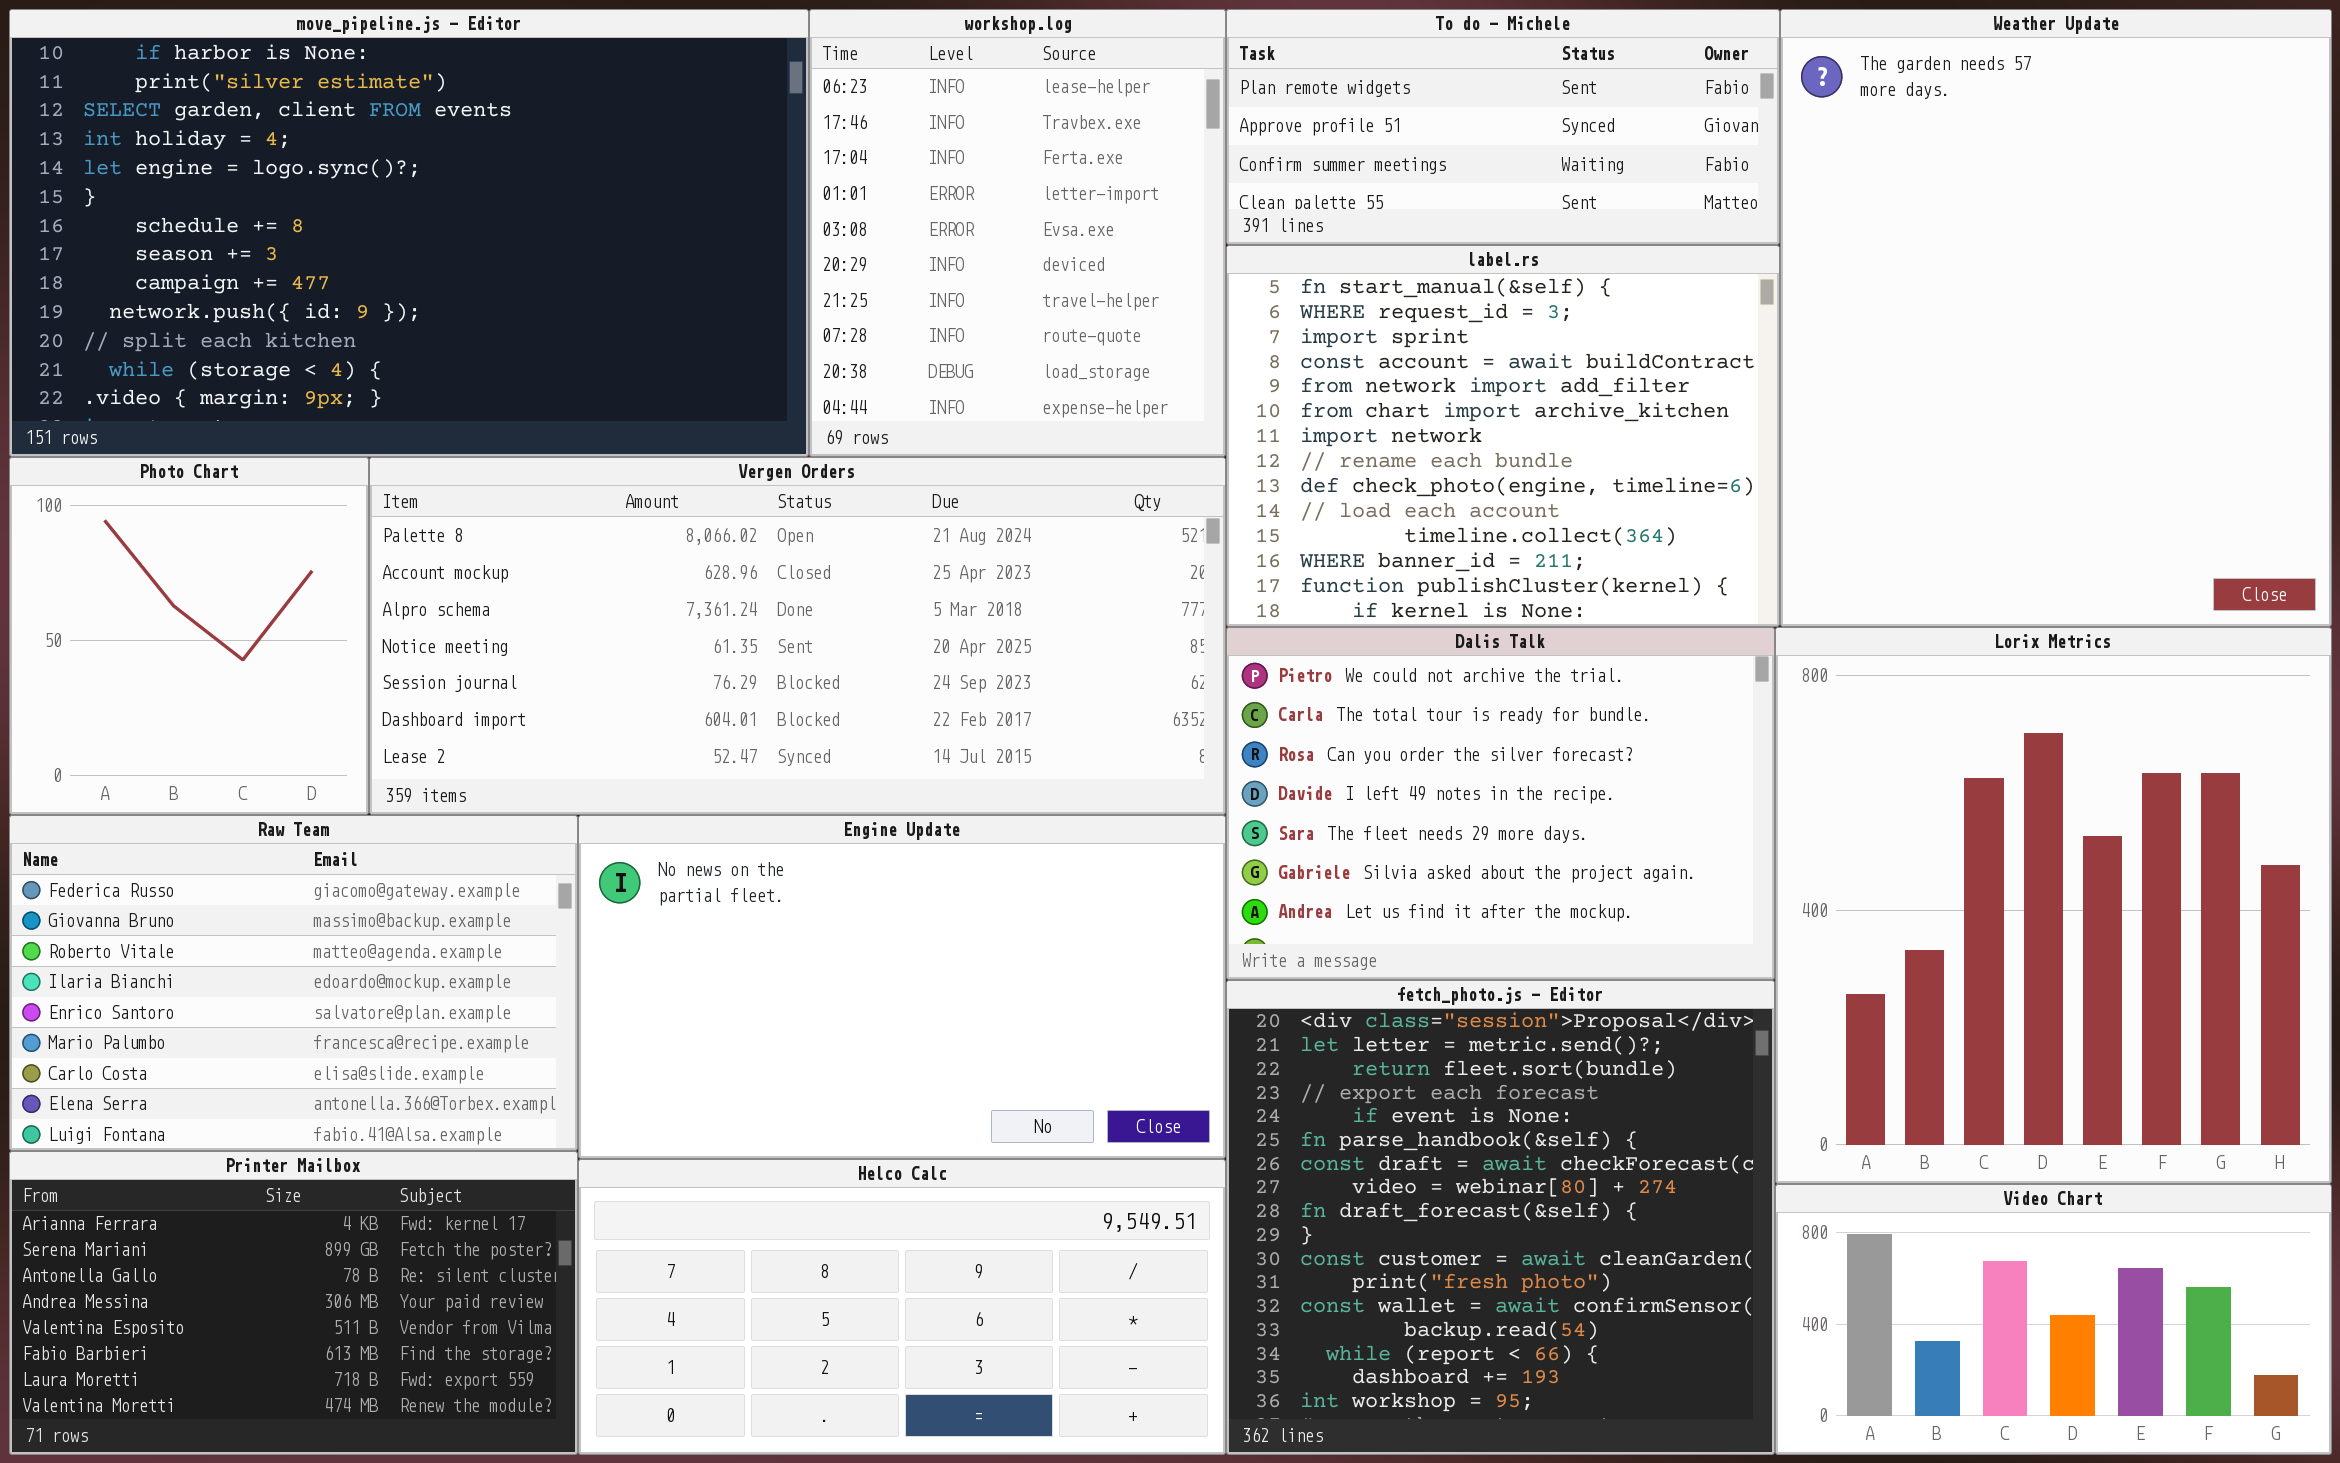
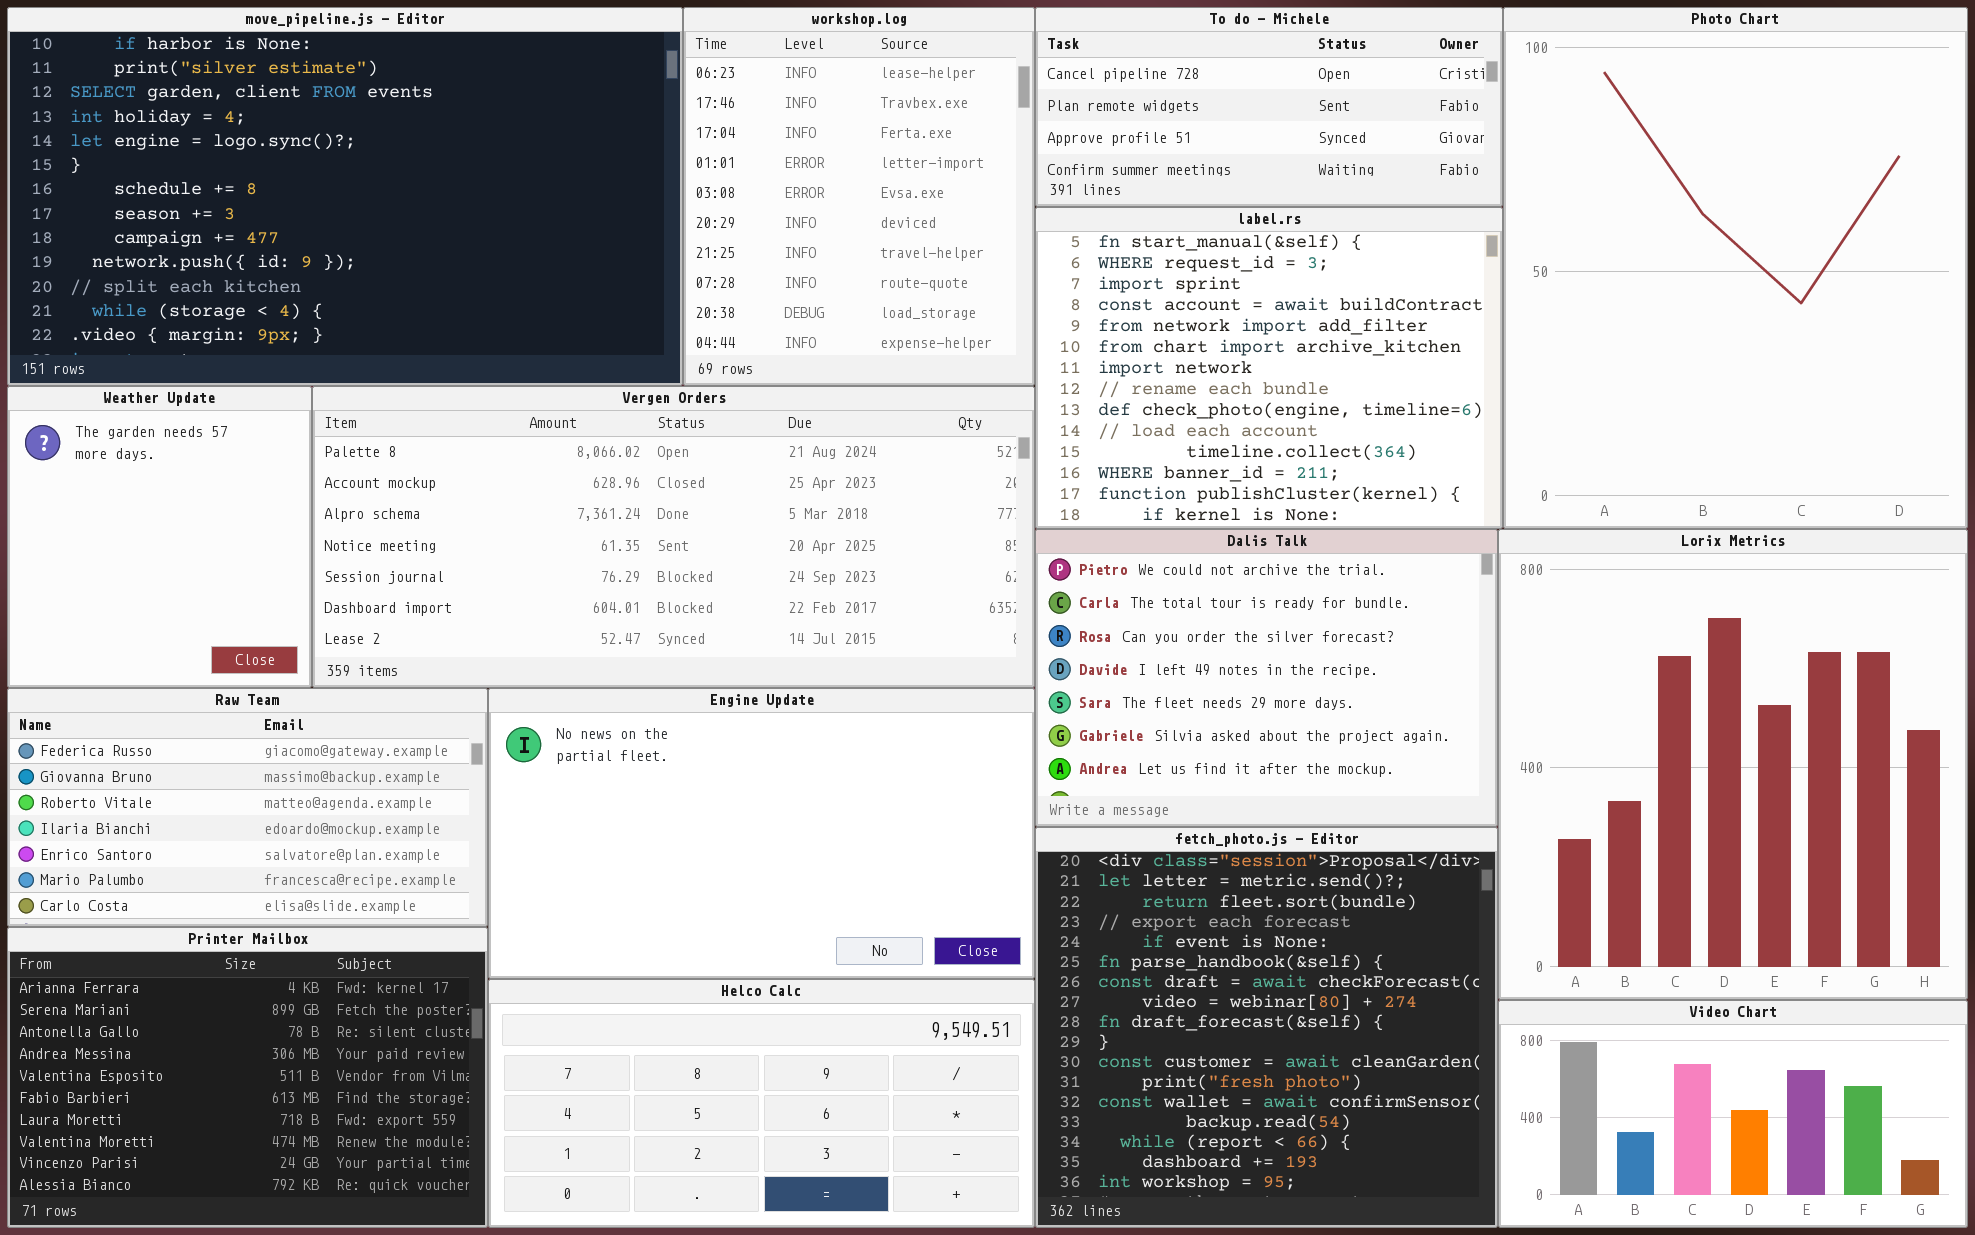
To do - Michele: [1226,9,1780,245] -> [1035,7,1503,207], scrolled up 1 row
Weather Update: [1780,9,2332,627] -> [7,386,312,688], moved, resized
Photo Chart: [9,457,369,815] -> [1503,7,1968,529], moved, resized
Raw Team: [9,815,578,1151] -> [7,688,488,927], resized
Printer Mailbox: [9,1151,578,1455] -> [7,927,488,1228], resized

